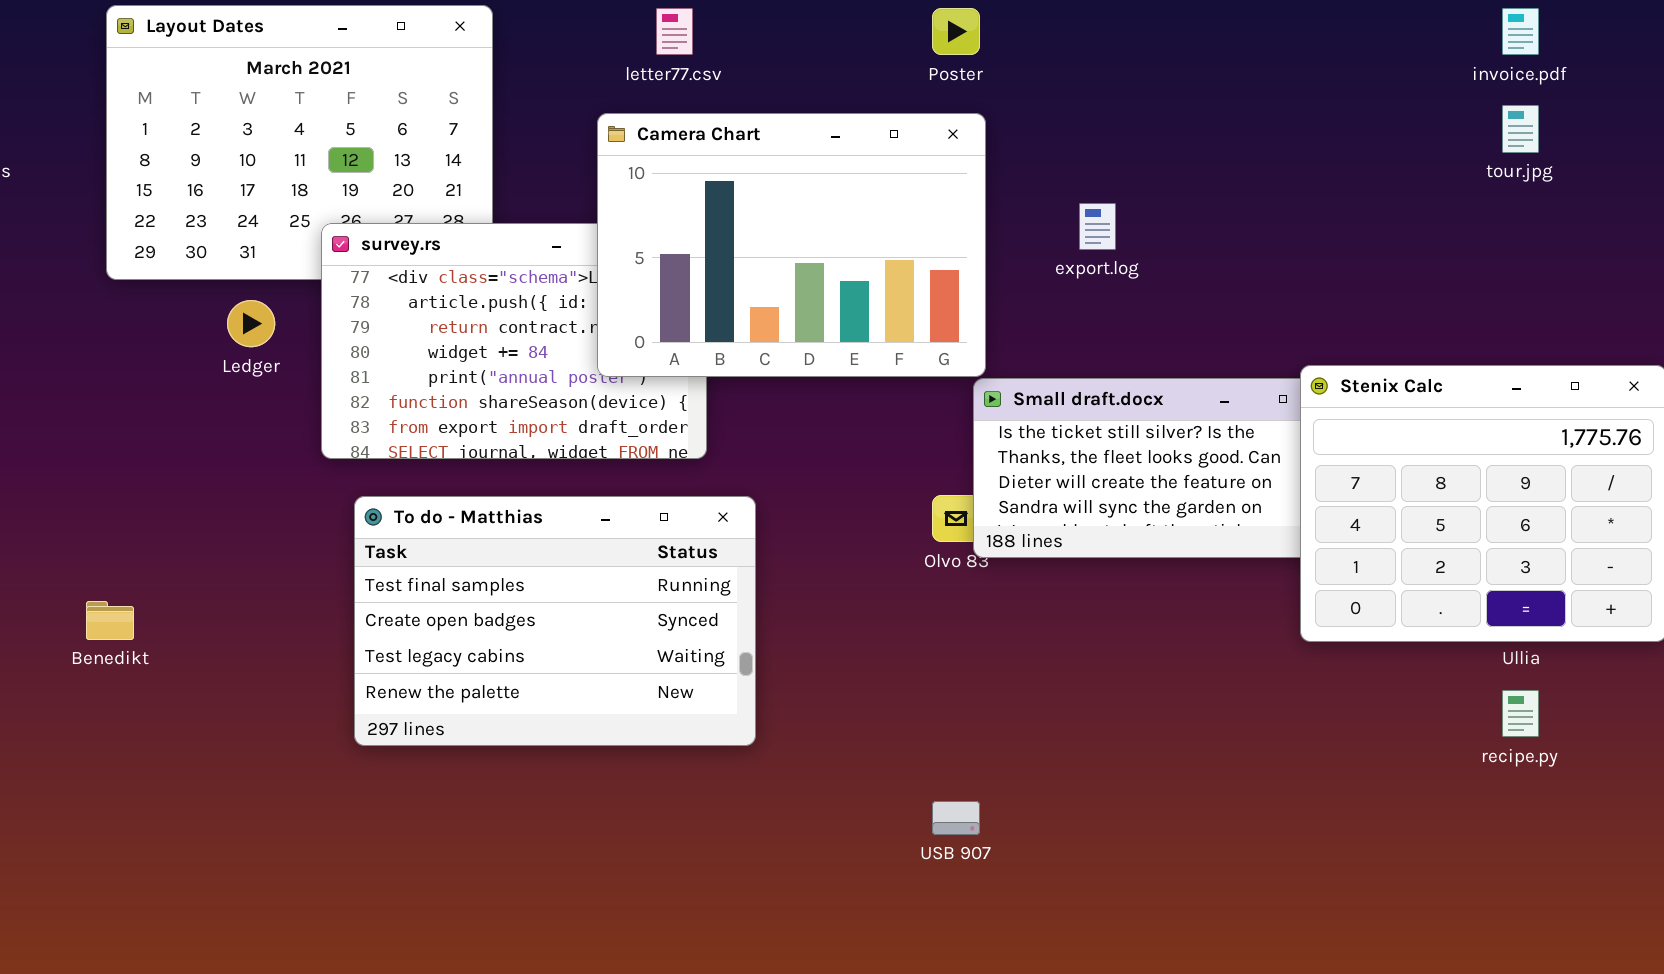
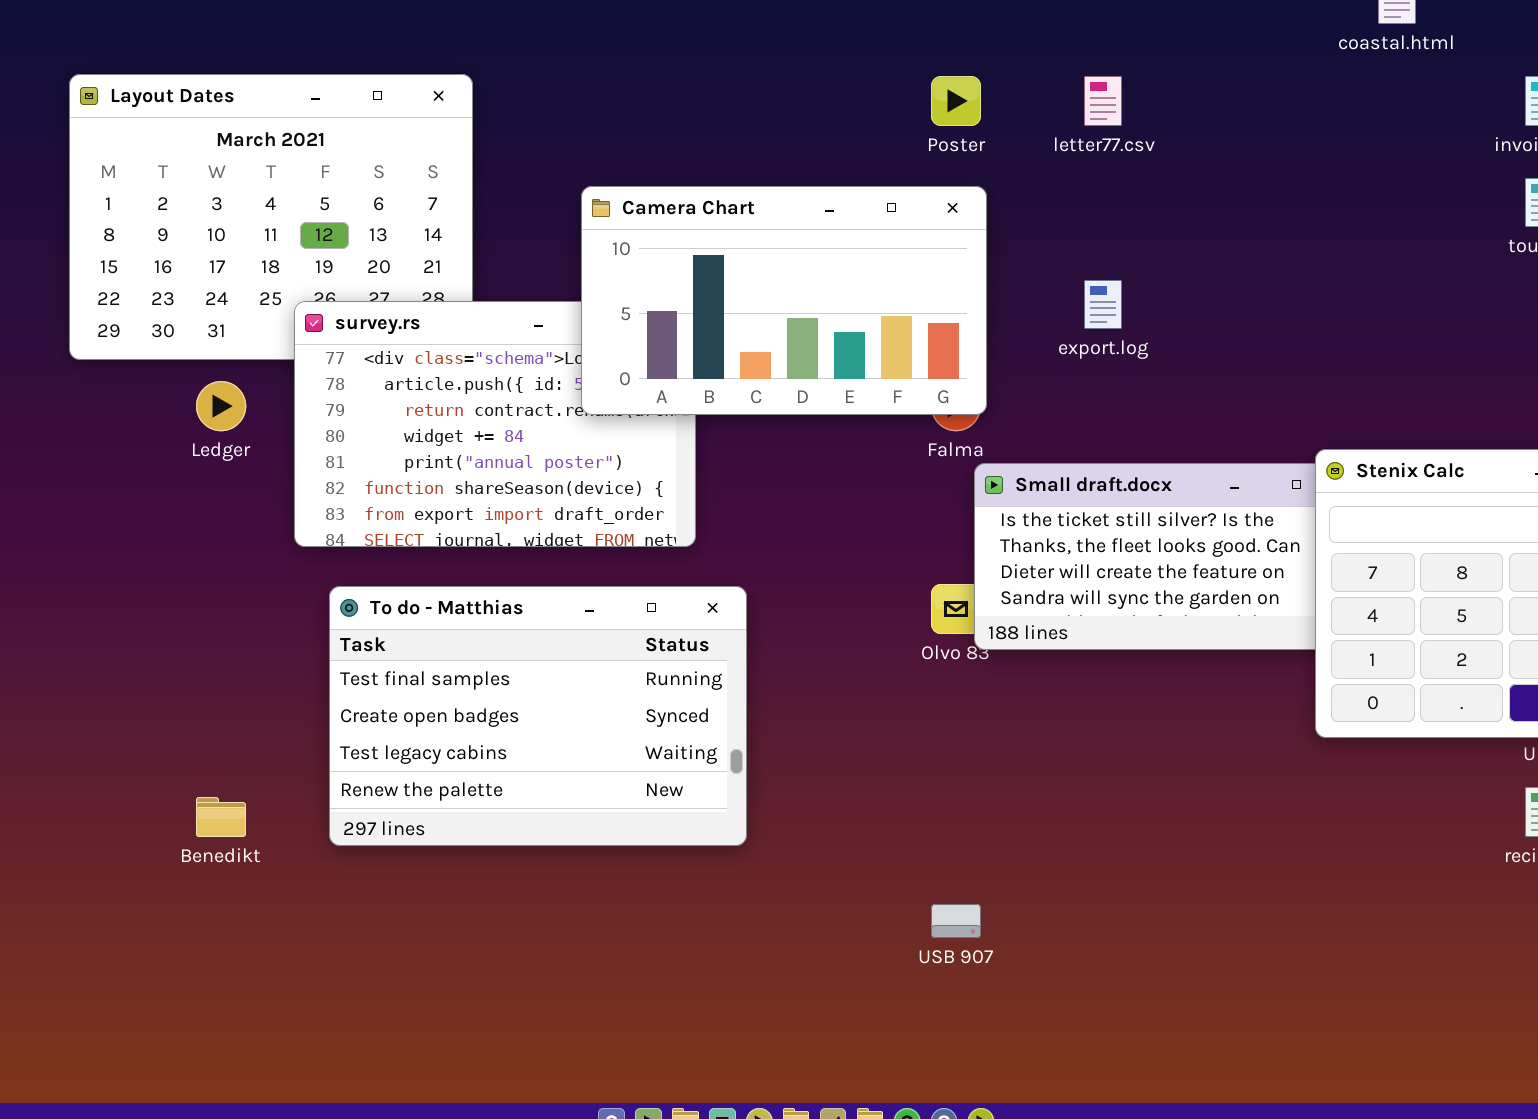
letter77.csv: [656,8,693,55] -> [1084,76,1122,126], moved
Camera Chart: [597,113,986,377] -> [581,186,987,415], resized
Benedikt: [86,601,134,640] -> [196,797,246,837], moved

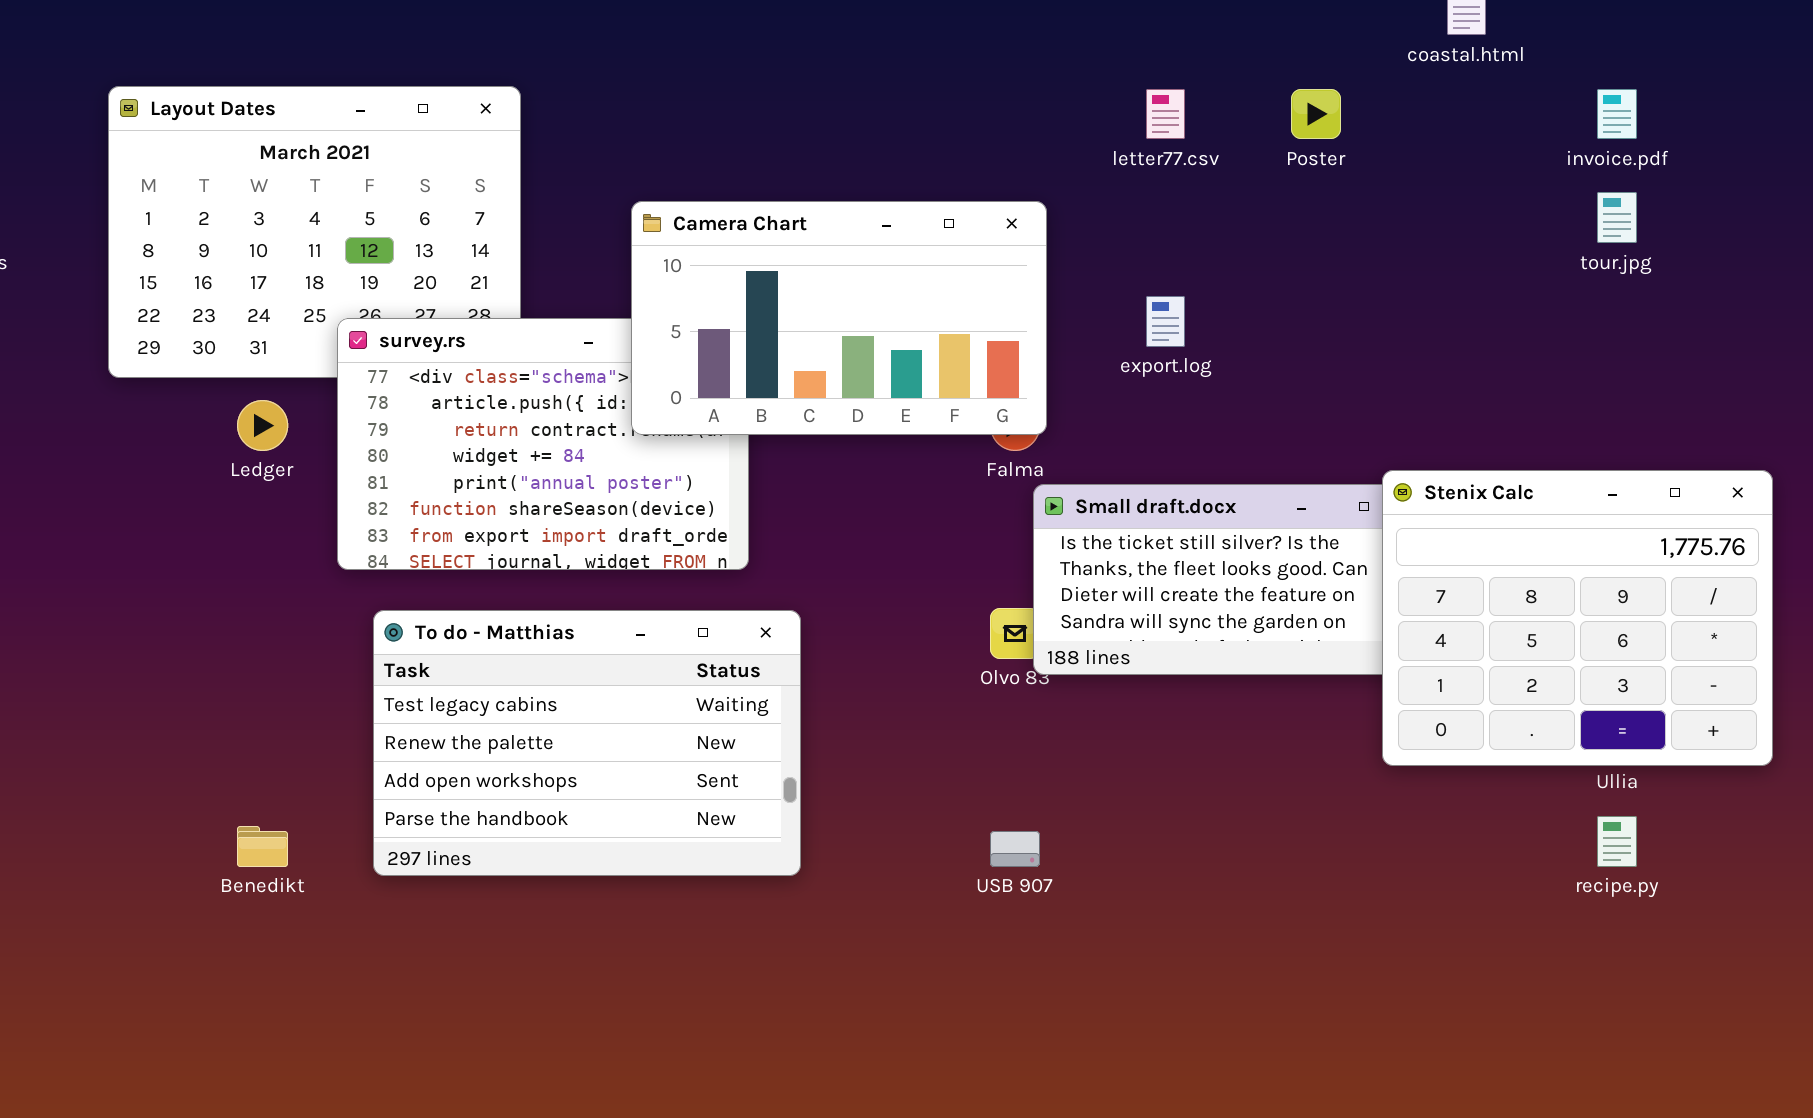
Poster: [931,76,981,126] -> [1291,89,1341,139], moved
To do - Matthias: [329,586,747,846] -> [373,610,801,876], scrolled down 2 rows
USB 907: [931,904,981,938] -> [990,831,1040,867], moved

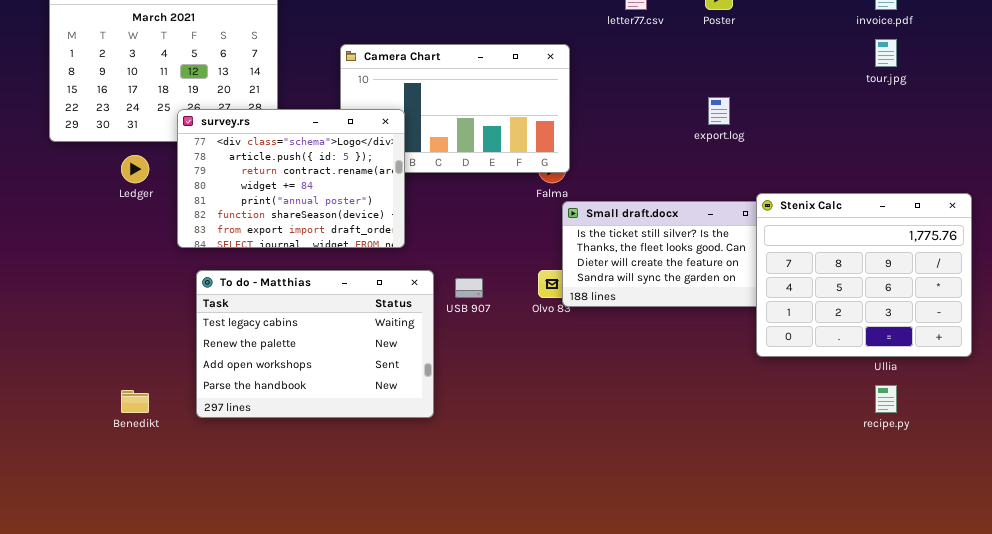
export.log: [1146,296,1185,347] -> [708,97,730,125], moved
survey.rs: [337,318,749,570] -> [177,109,405,248], raised
USB 907: [990,831,1040,867] -> [455,278,483,298], moved

